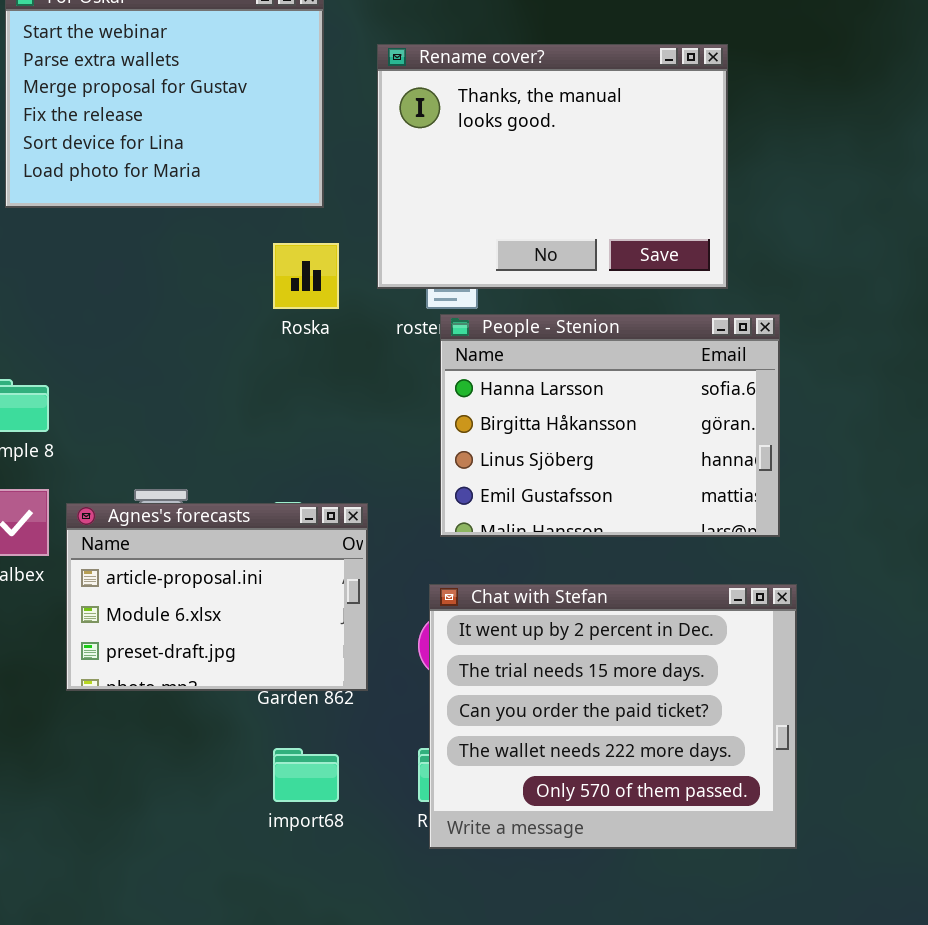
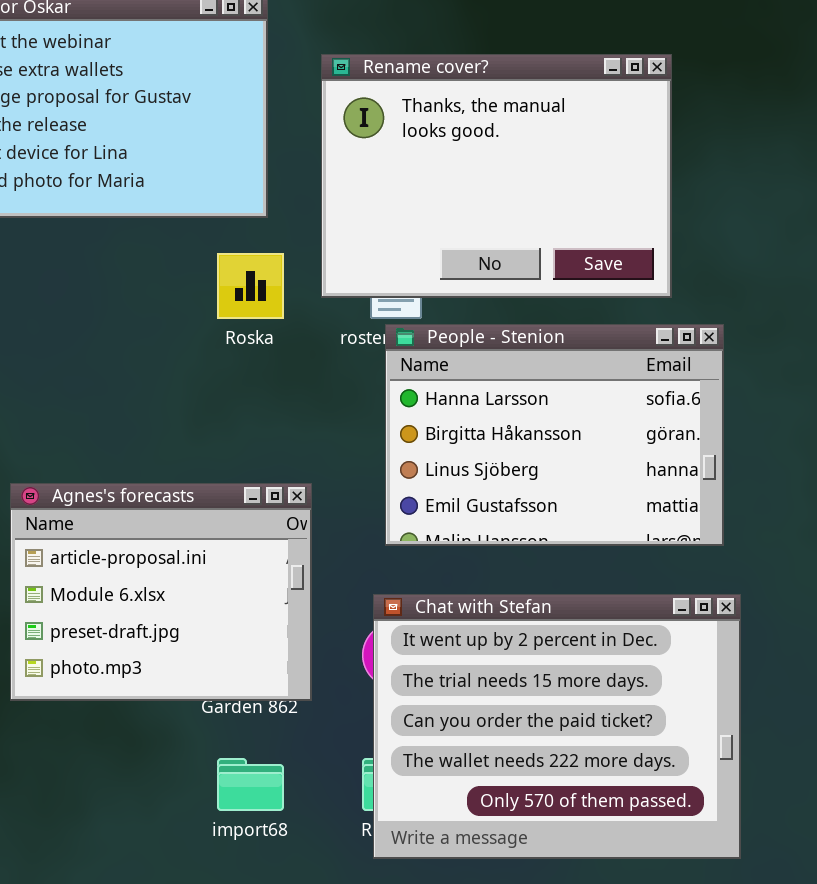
Agnes's forecasts: [66,503,368,691] -> [10,483,312,701], resized

